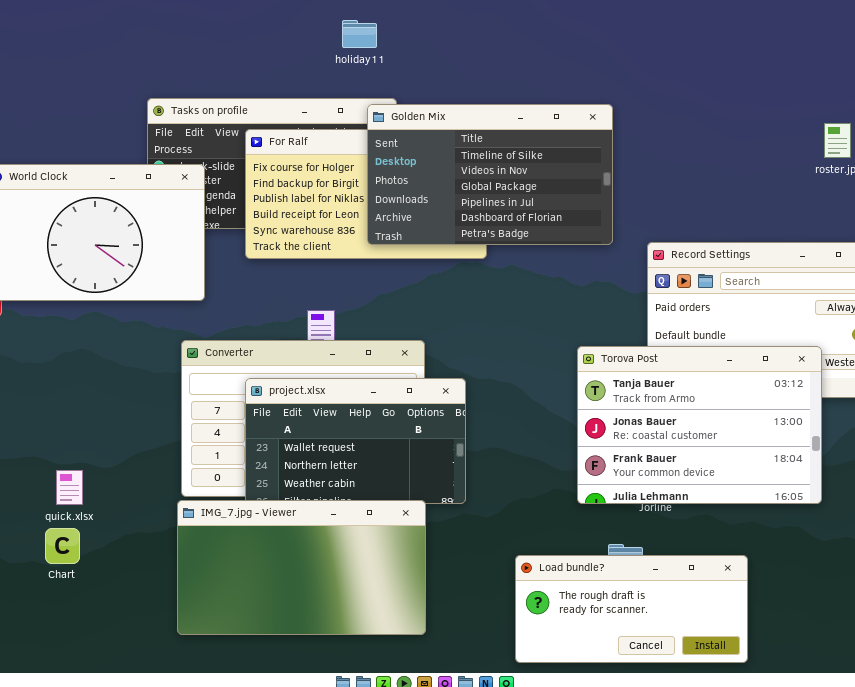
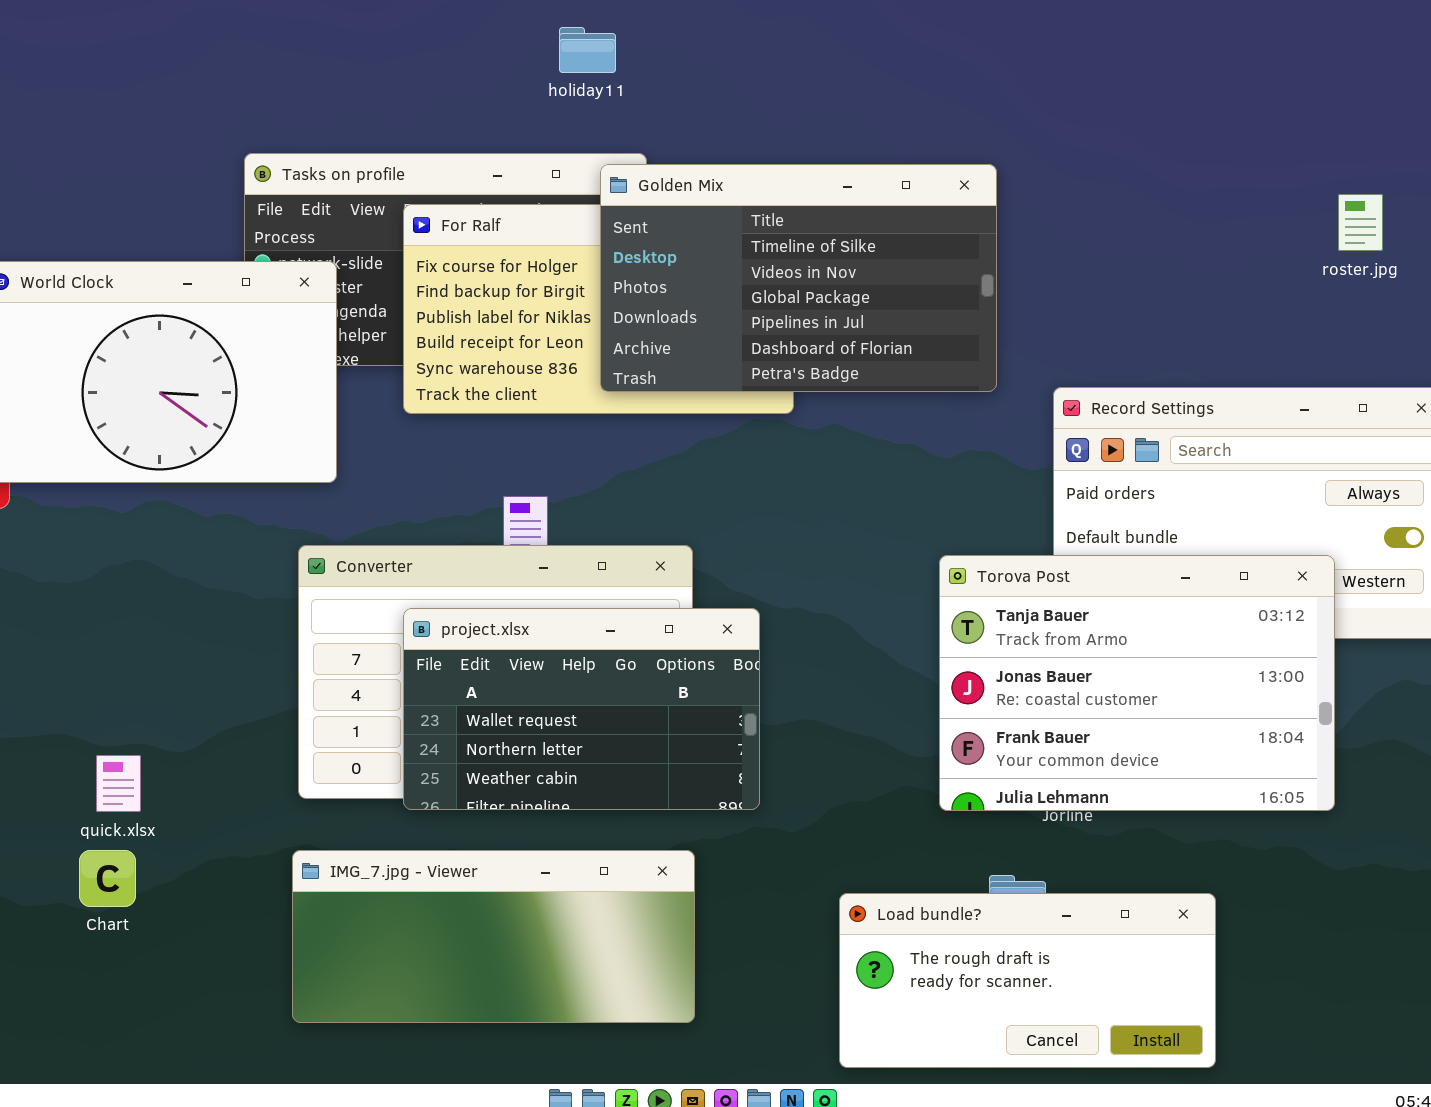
IMG_7.jpg - Viewer: [177,500,426,635] -> [292,850,695,1023], resized

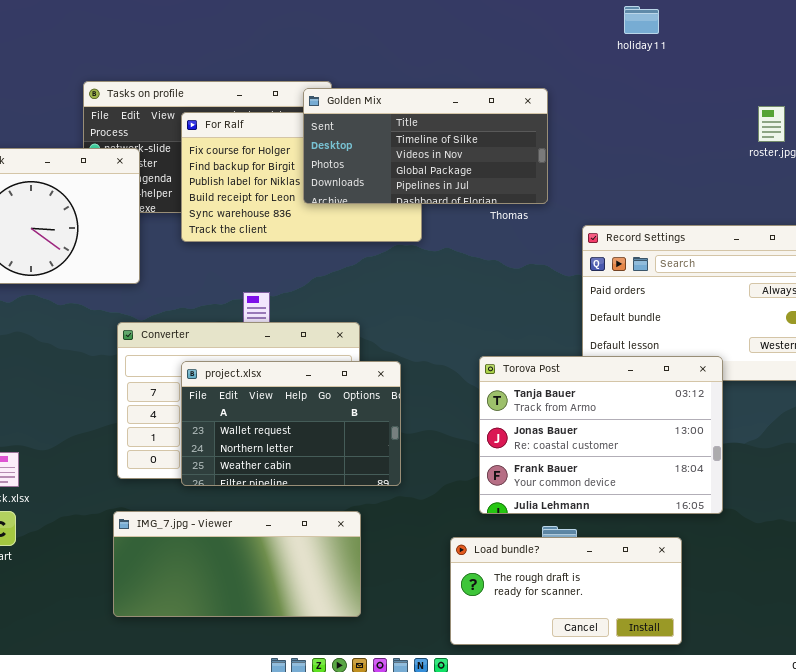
holiday11: [559,27,616,73] -> [624,6,659,34], moved
Golden Mix: [600,164,997,392] -> [303,88,548,204], resized
Torova Post: [939,555,1335,811] -> [479,356,723,514], moved

